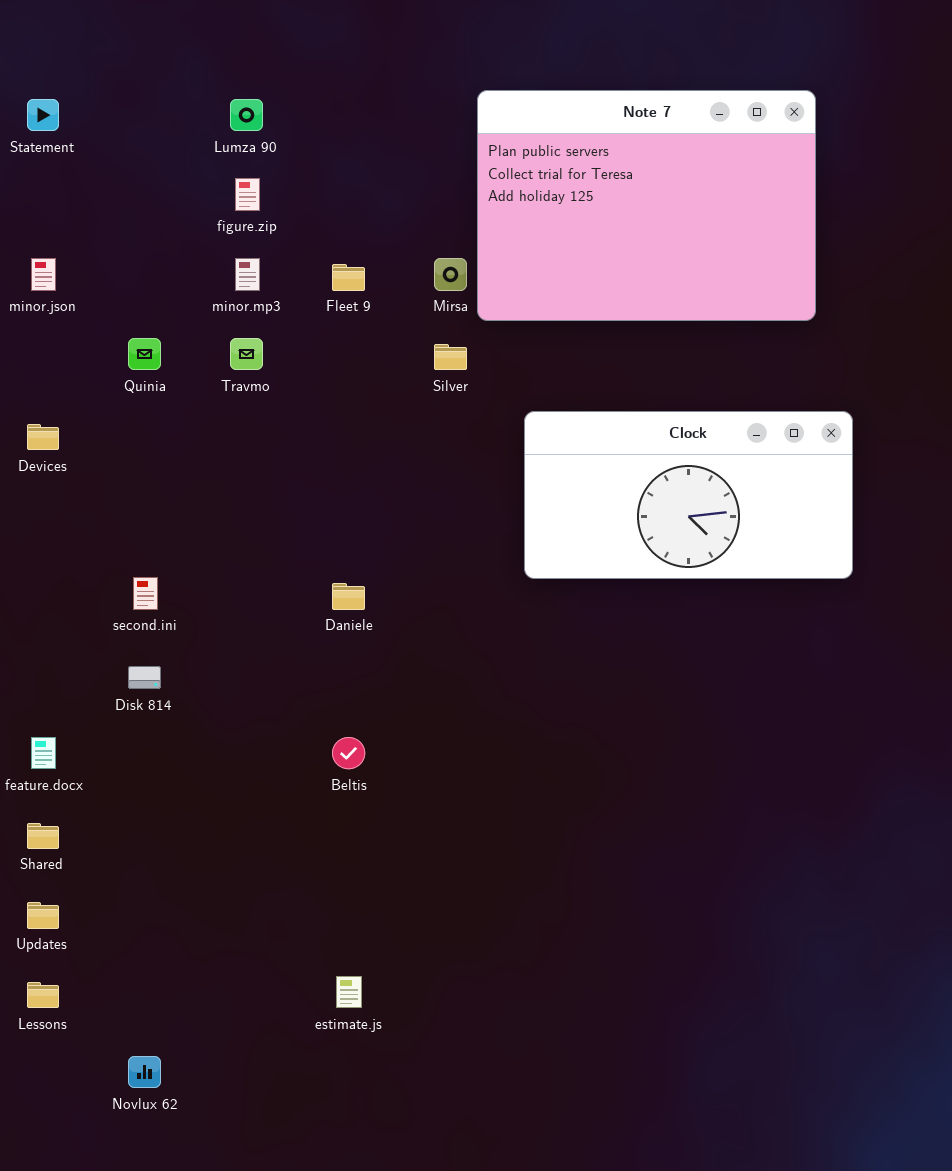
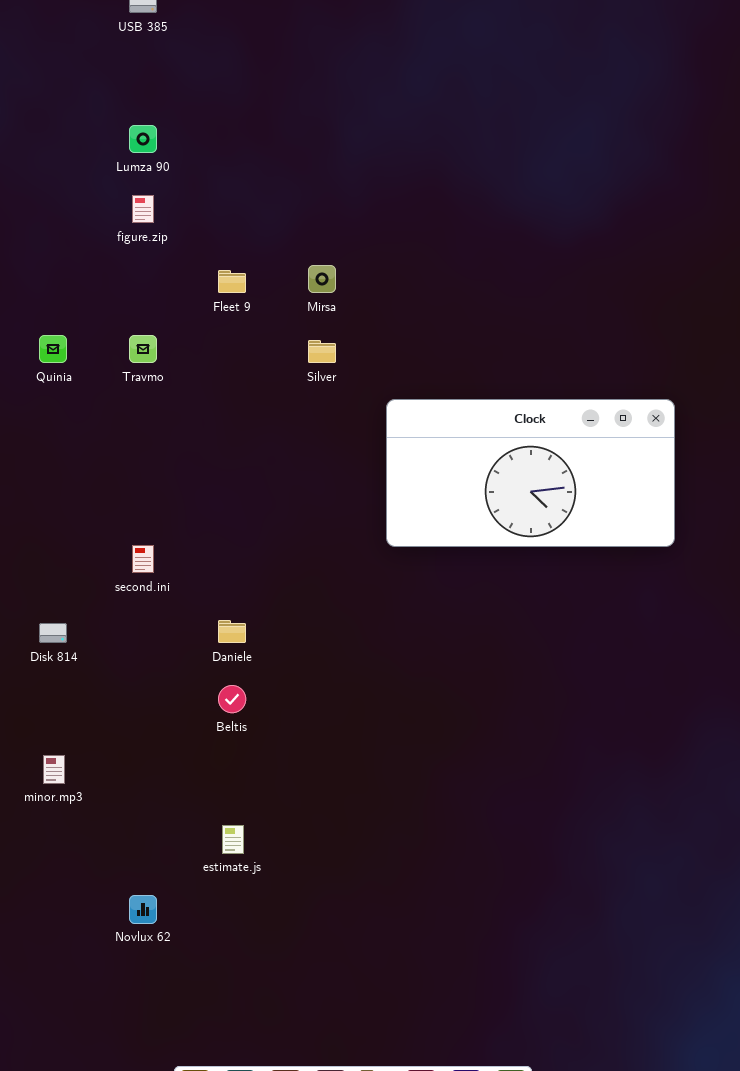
Note 7: [477,90,816,321] -> none, closed
minor.mp3: [235,258,260,291] -> [43,755,65,784], moved
second.ini: [133,577,158,610] -> [132,545,154,573], moved
Daniele: [332,583,365,610] -> [218,620,246,643], moved
estimate.js: [336,976,362,1008] -> [222,825,244,854], moved
Novlux 62: [128,1056,161,1088] -> [129,895,157,924], moved

